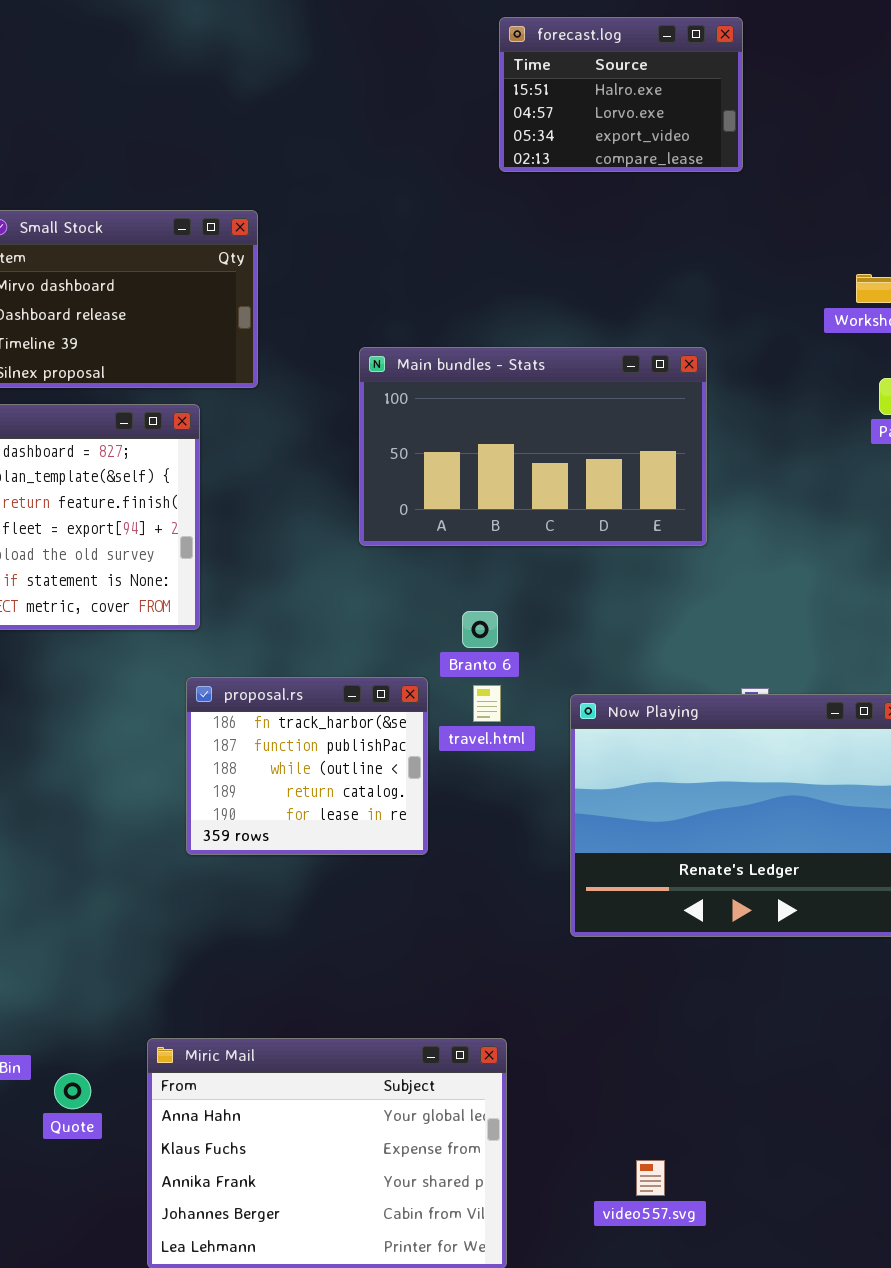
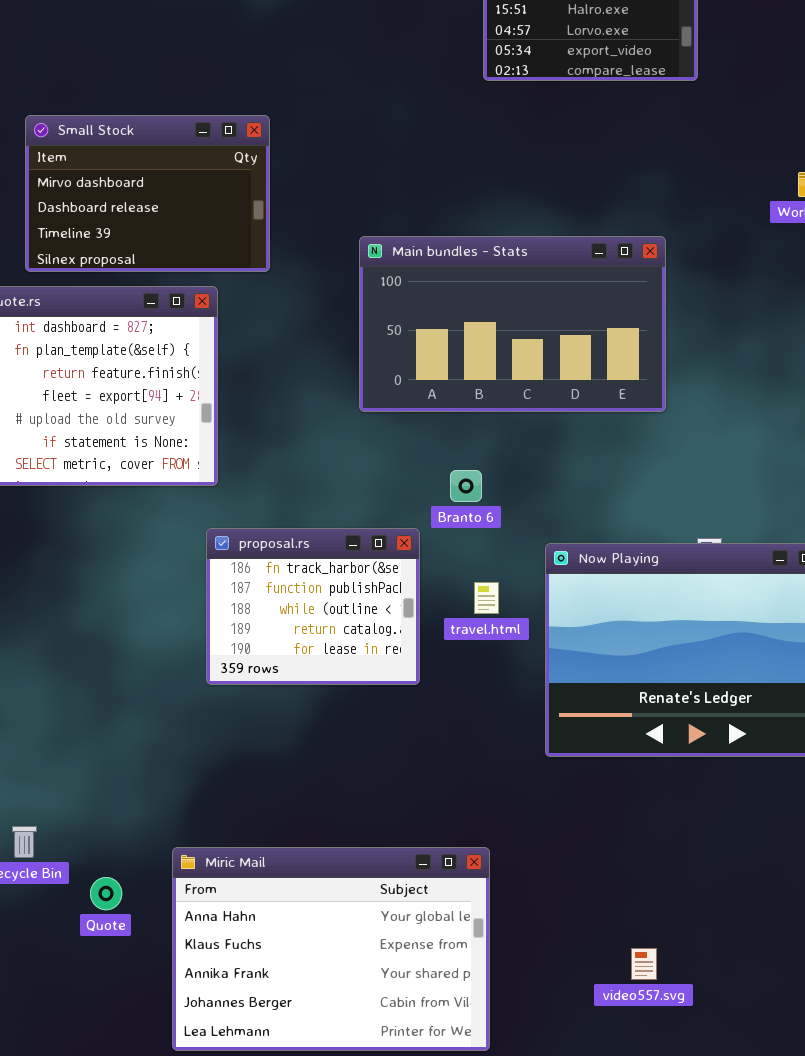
travel.html: [473,685,501,722] -> [474,582,499,614], moved
video557.svg: [636,1160,665,1196] -> [631,948,657,980], moved

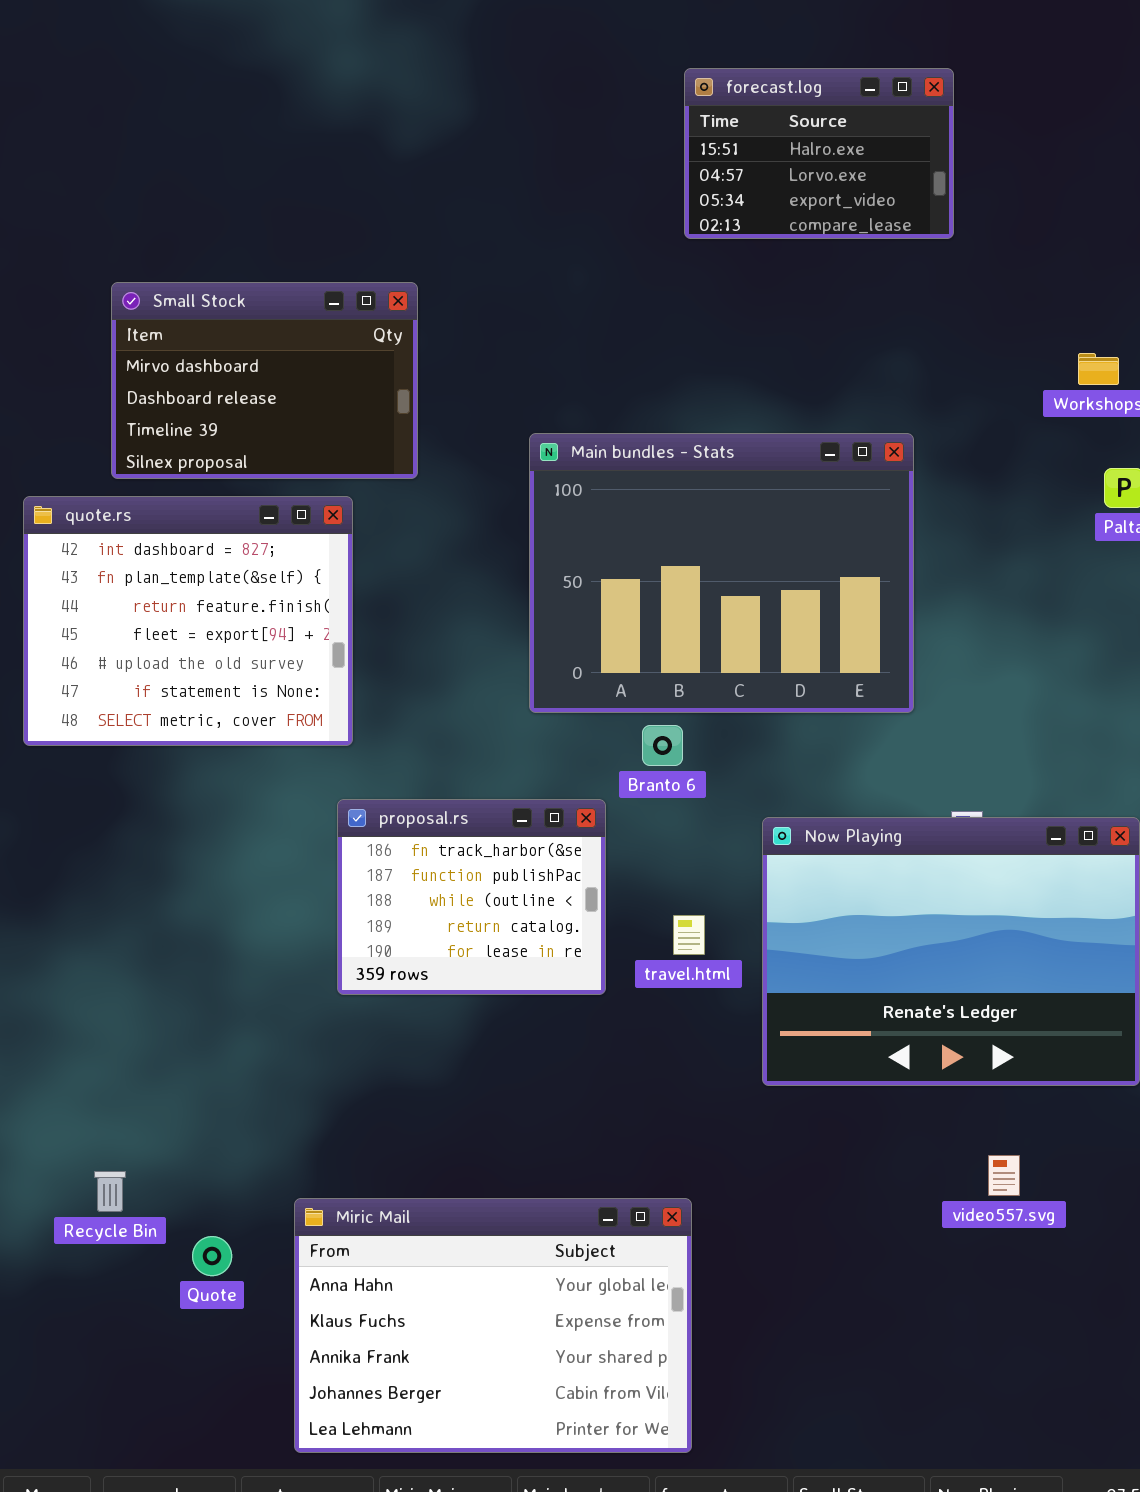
Main bundles - Stats: [359,236,666,412] -> [529,433,914,713], resized
travel.html: [474,582,499,614] -> [673,915,705,955], moved
video557.svg: [631,948,657,980] -> [988,1155,1020,1196], moved

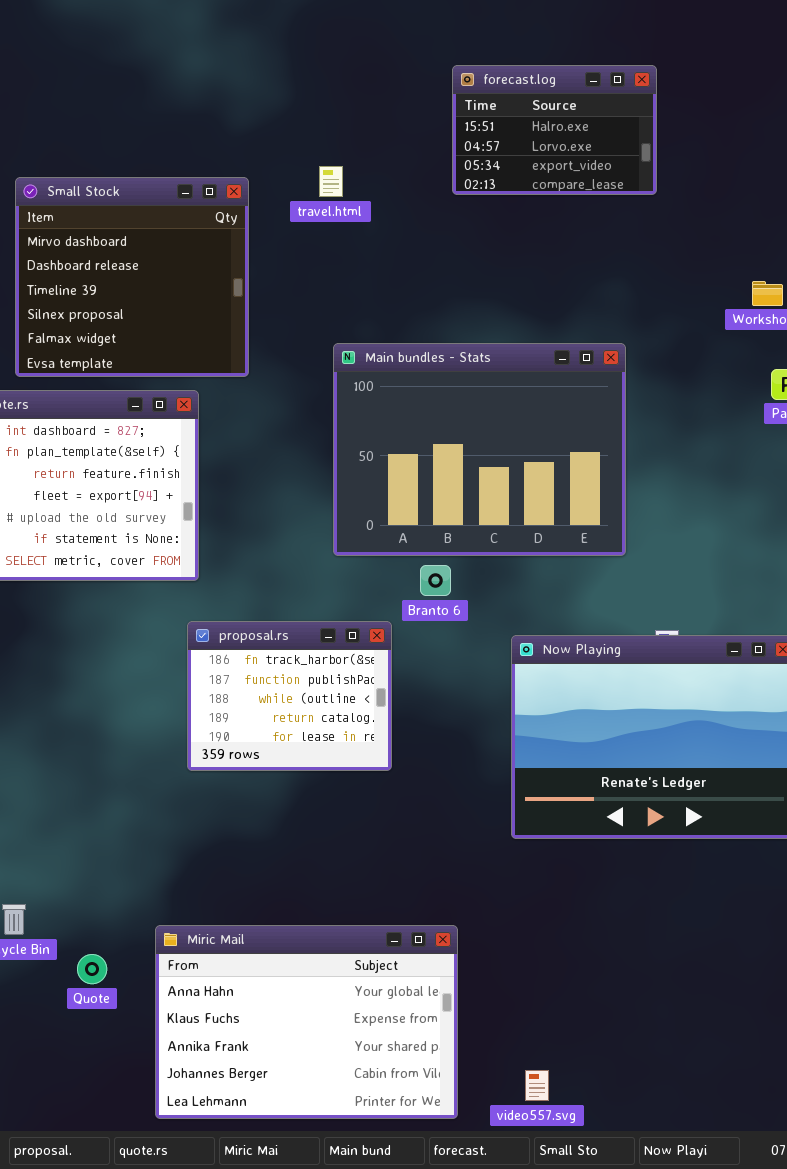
Small Stock: [111,282,418,479] -> [15,177,249,377], resized
travel.html: [673,915,705,955] -> [319,166,343,197], moved
video557.svg: [988,1155,1020,1196] -> [525,1070,549,1101], moved

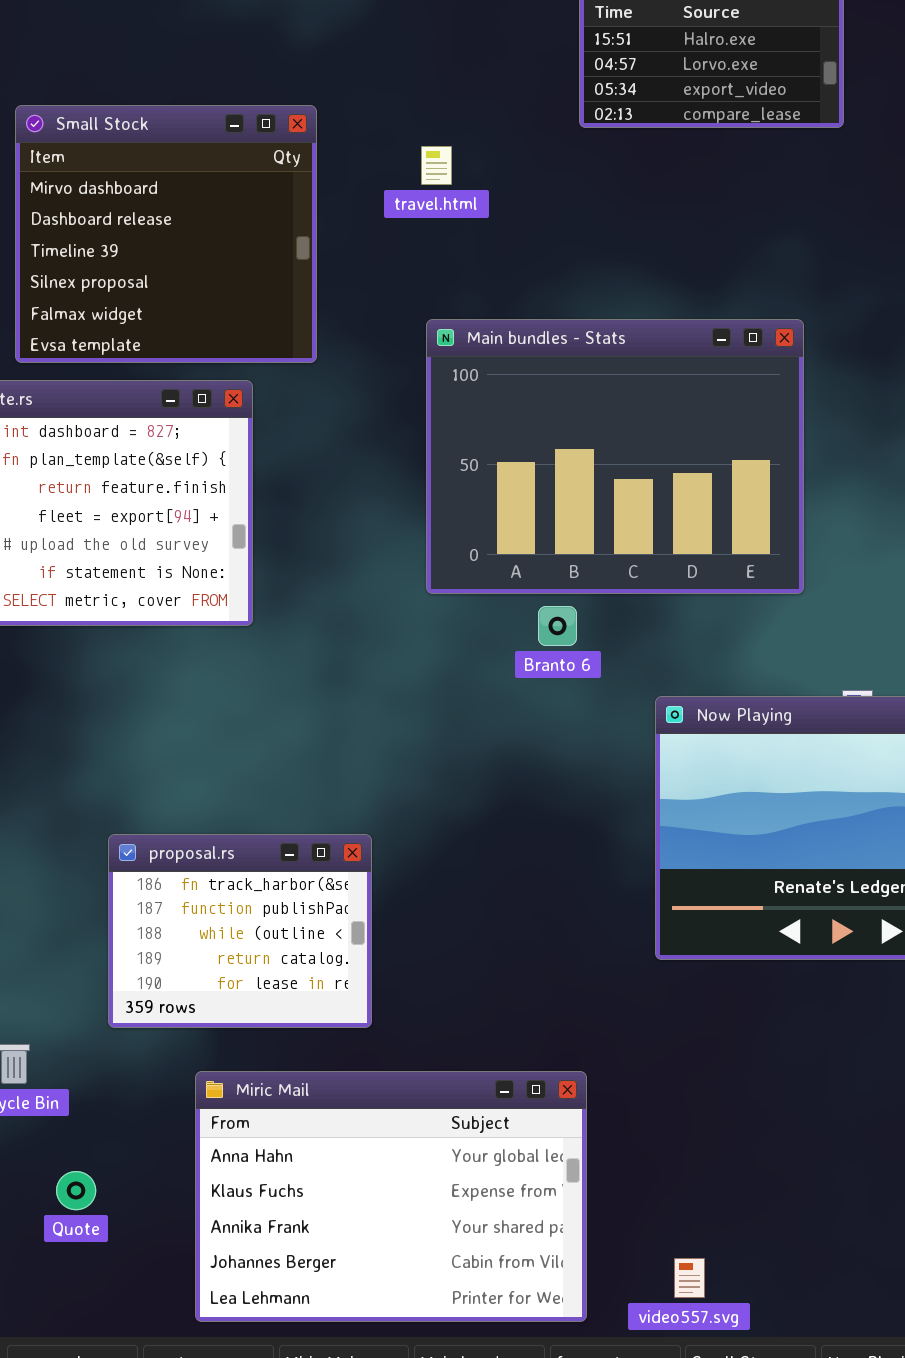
travel.html: [319,166,343,197] -> [421,146,452,185], moved
proposal.rs: [187,621,392,771] -> [108,834,372,1028], moved
Quote: [77,954,107,984] -> [56,1171,96,1210], moved

